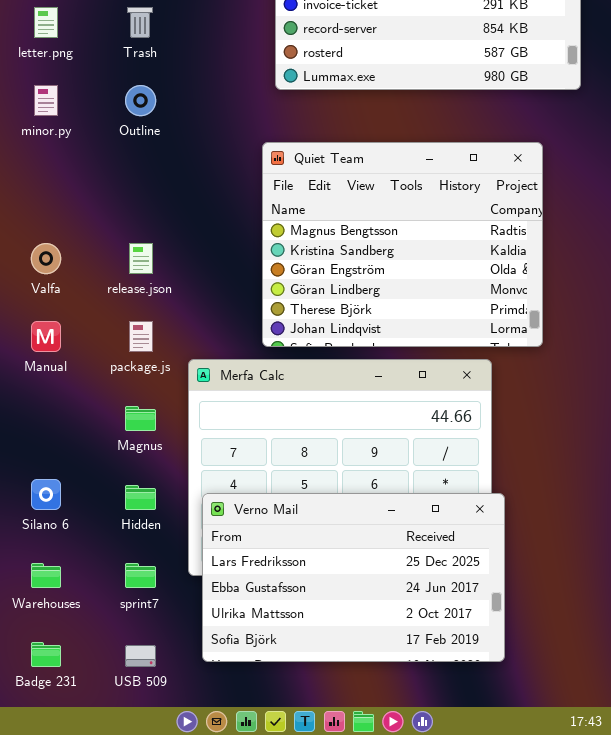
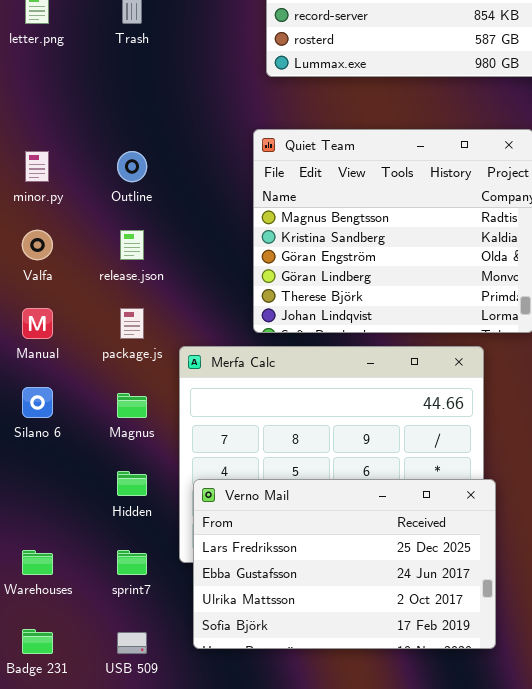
minor.py: [34,85,58,116] -> [25,151,49,182], moved
Outline: [125,85,156,116] -> [117,151,147,182], moved
Silano 6: [31,479,61,510] -> [22,387,53,418], moved

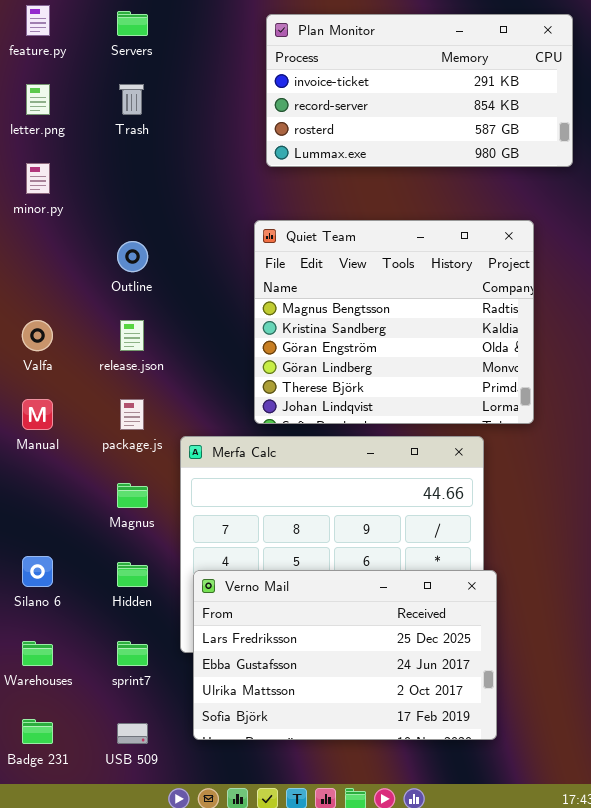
minor.py: [25,151,49,182] -> [26,163,50,194], moved
Silano 6: [22,387,53,418] -> [22,556,53,587], moved

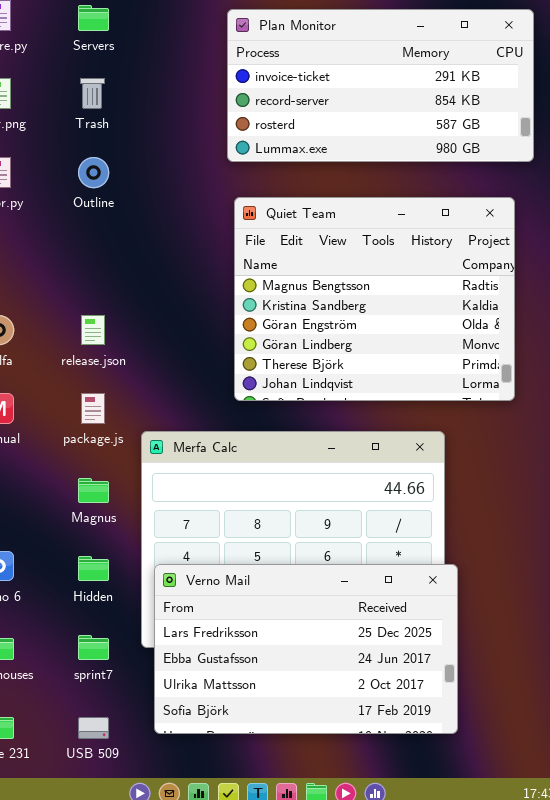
Quiet Team: [254,220,534,424] -> [234,197,515,401], moved
Outline: [117,241,148,272] -> [78,157,109,188], moved

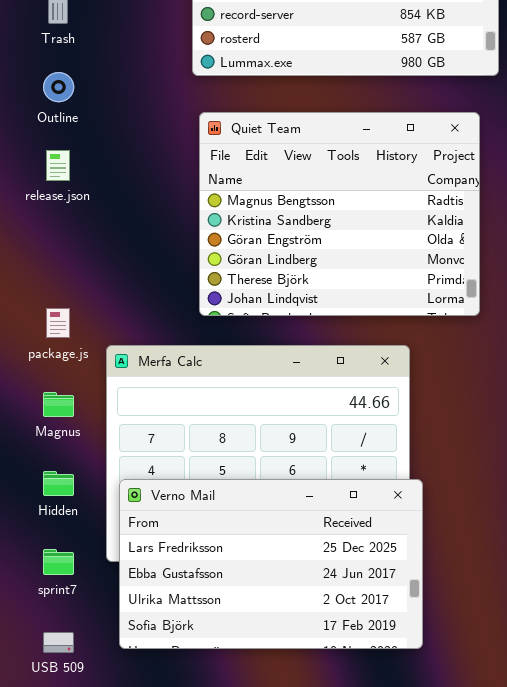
release.json: [81,315,105,345] -> [46,150,70,181], moved

